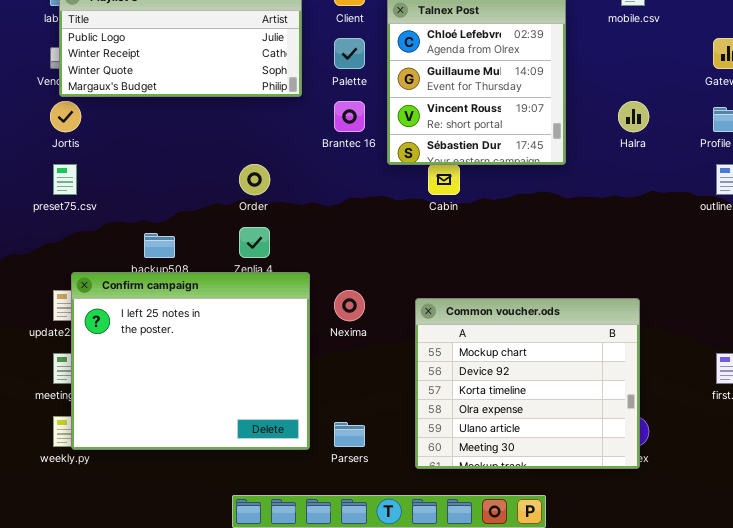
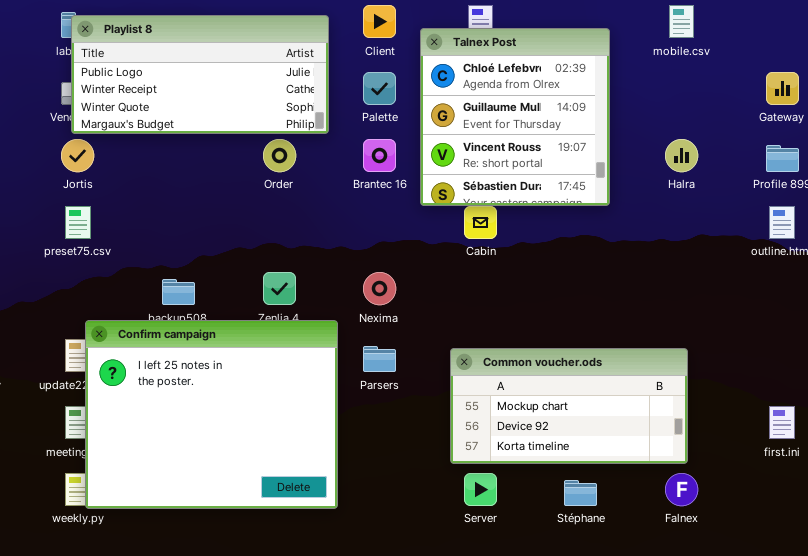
Order: [239,164,270,195] -> [263,139,296,172], moved
Nexima: [334,290,365,321] -> [363,272,396,305], moved
Common voucher.ods: [415,298,640,469] -> [450,348,688,464], resized
Parsers: [334,422,365,447] -> [363,346,396,372], moved

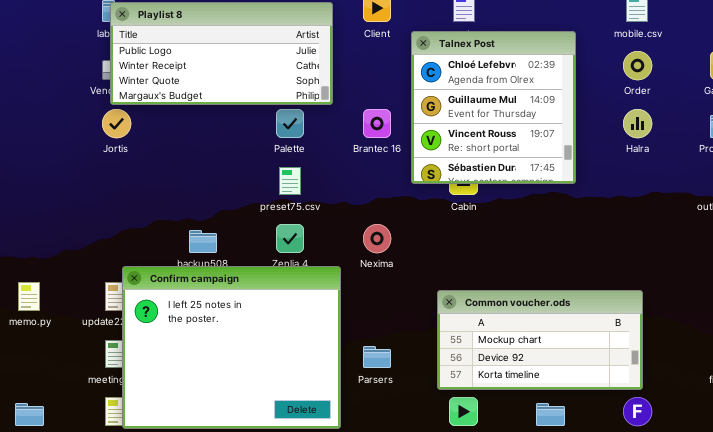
Talnex Post: [420,28,610,206] -> [411,31,576,184], moved
Palette: [363,72,396,105] -> [276,109,304,138], moved
Order: [263,139,296,172] -> [623,51,652,80], moved
preset75.csv: [65,206,91,239] -> [279,167,301,195], moved
Parsers: [363,346,396,372] -> [363,346,391,368], moved

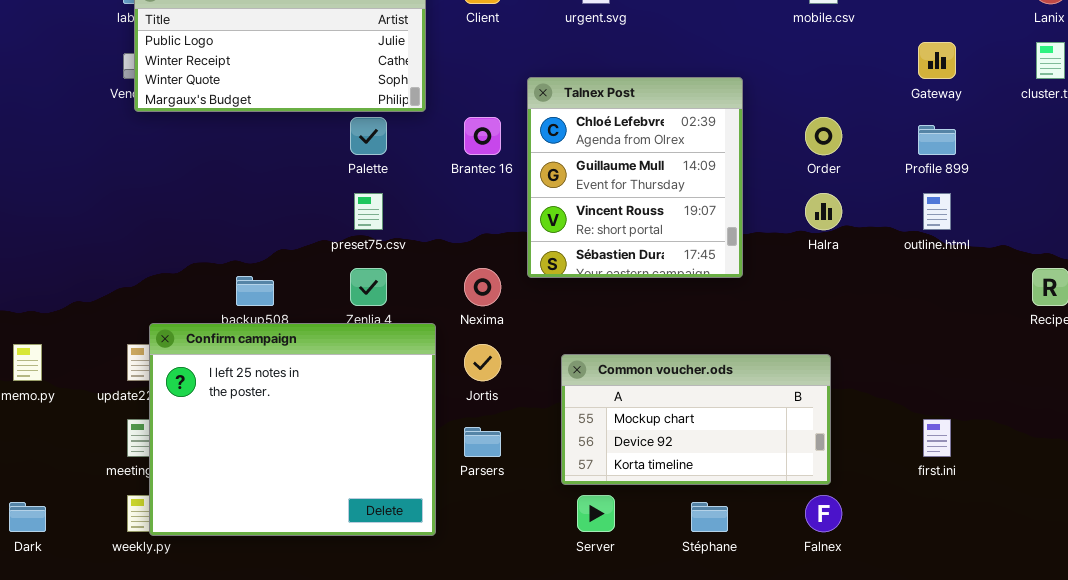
Talnex Post: [411,31,576,184] -> [527,77,743,278], moved
Order: [623,51,652,80] -> [805,117,842,155], moved
Jortis: [102,109,131,138] -> [464,344,501,381], moved
Halra: [623,109,652,138] -> [805,193,842,230], moved

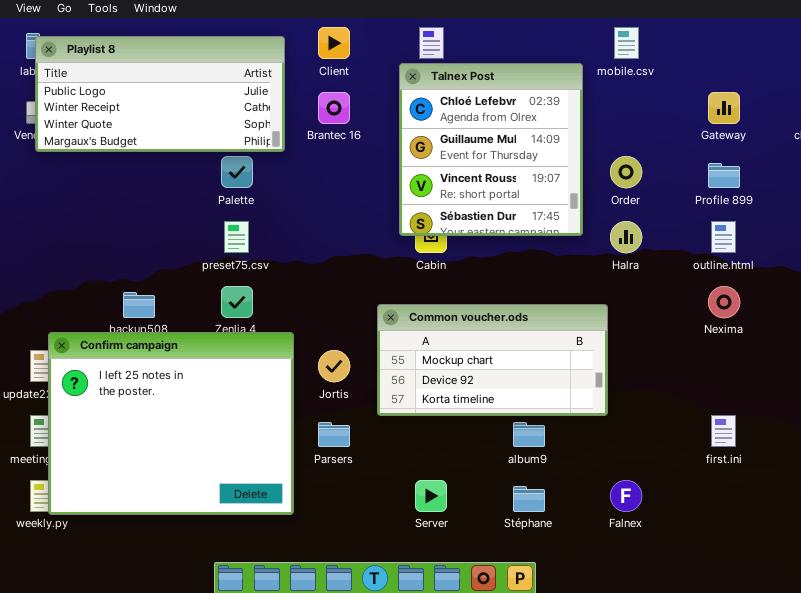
Talnex Post: [527,77,743,278] -> [399,63,583,236], moved
Brantec 16: [464,117,501,155] -> [318,92,350,124], moved
Nexima: [464,268,501,306] -> [708,286,740,318], moved
Common voucher.ods: [561,354,831,485] -> [377,304,608,416], moved

